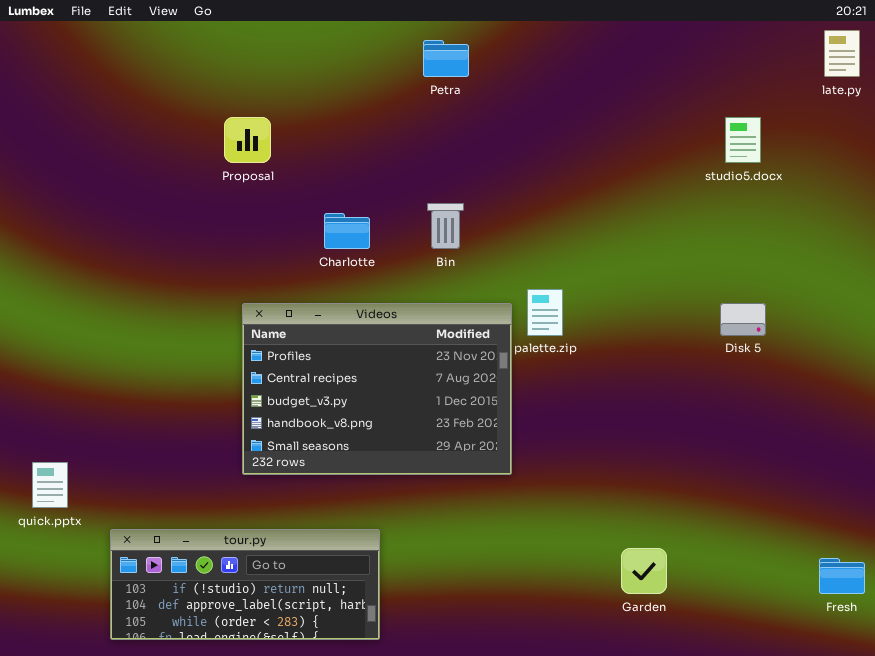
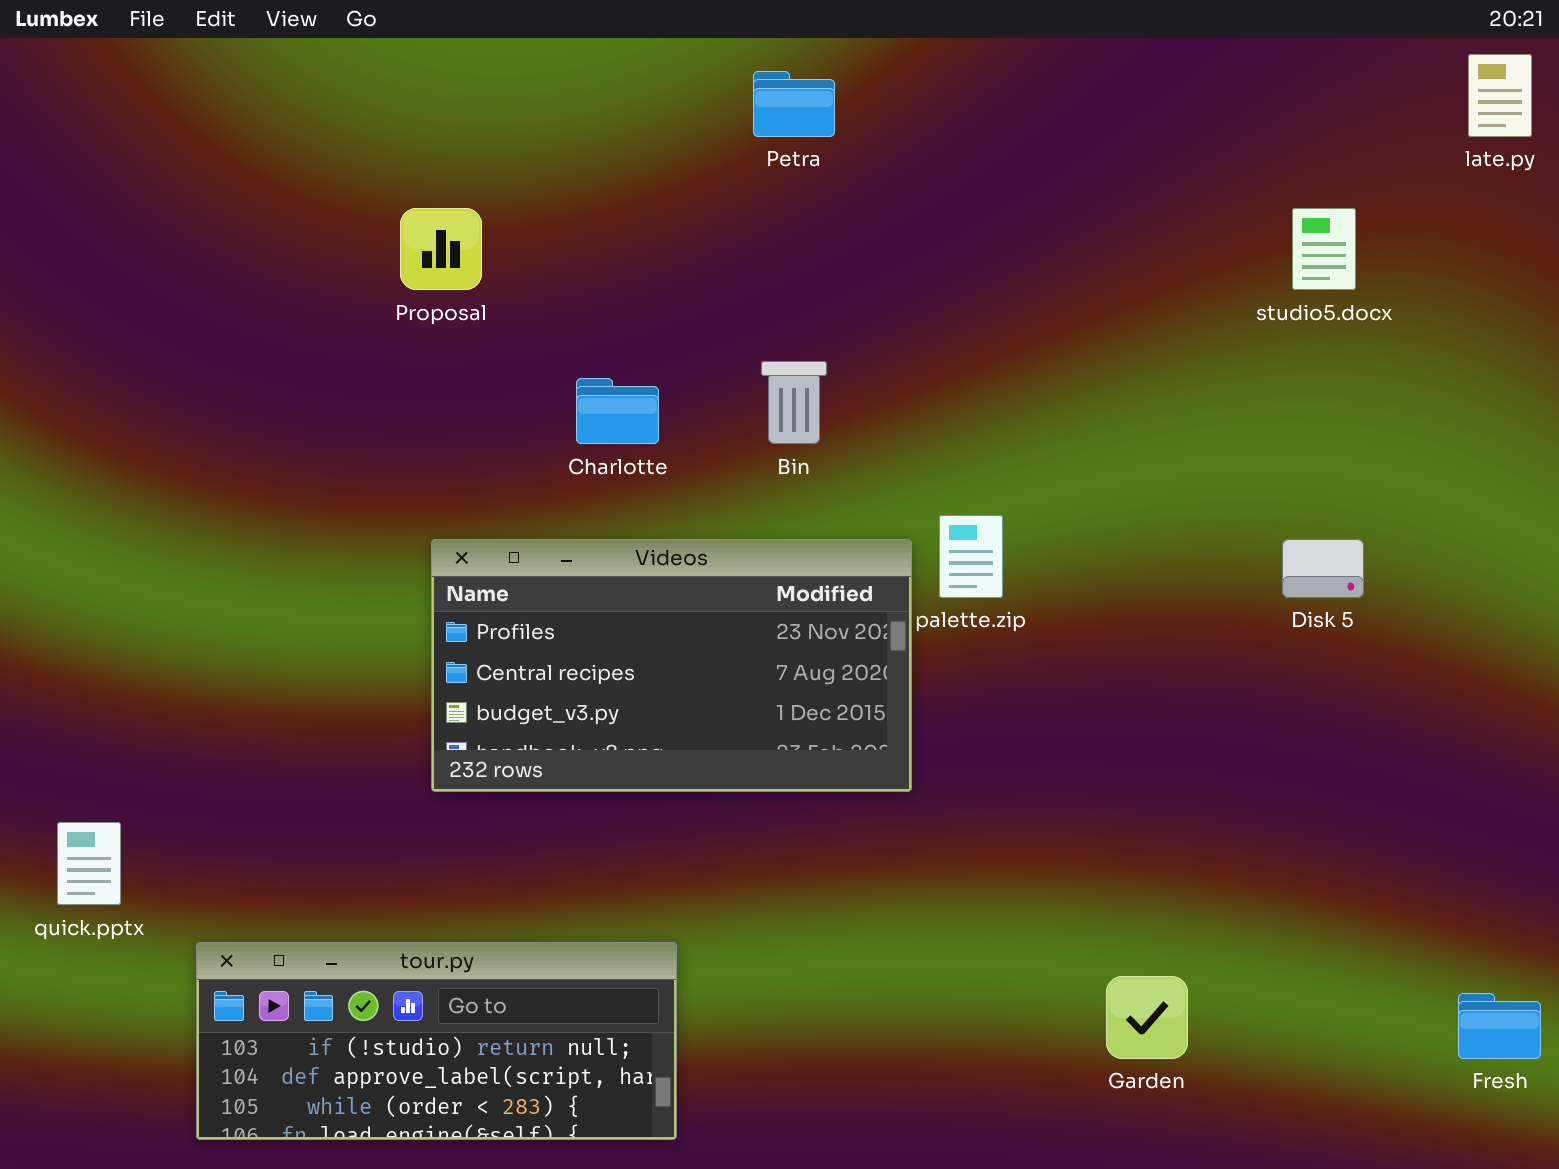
Videos: [242,303,512,475] -> [431,539,912,792], resized

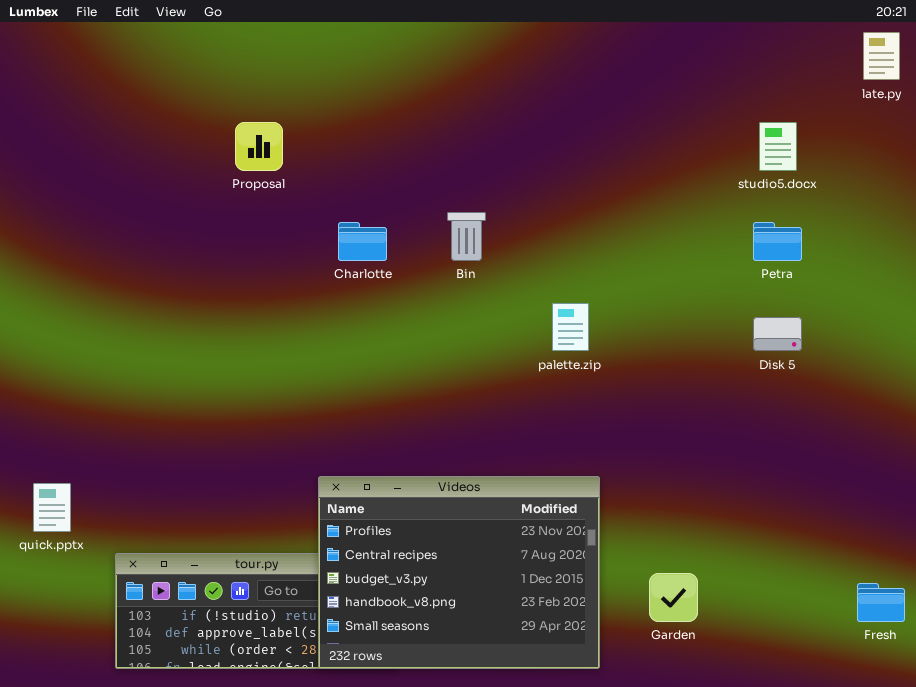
Petra: [753,71,835,137] -> [753,222,802,261], moved
Videos: [431,539,912,792] -> [318,476,600,669], moved, resized

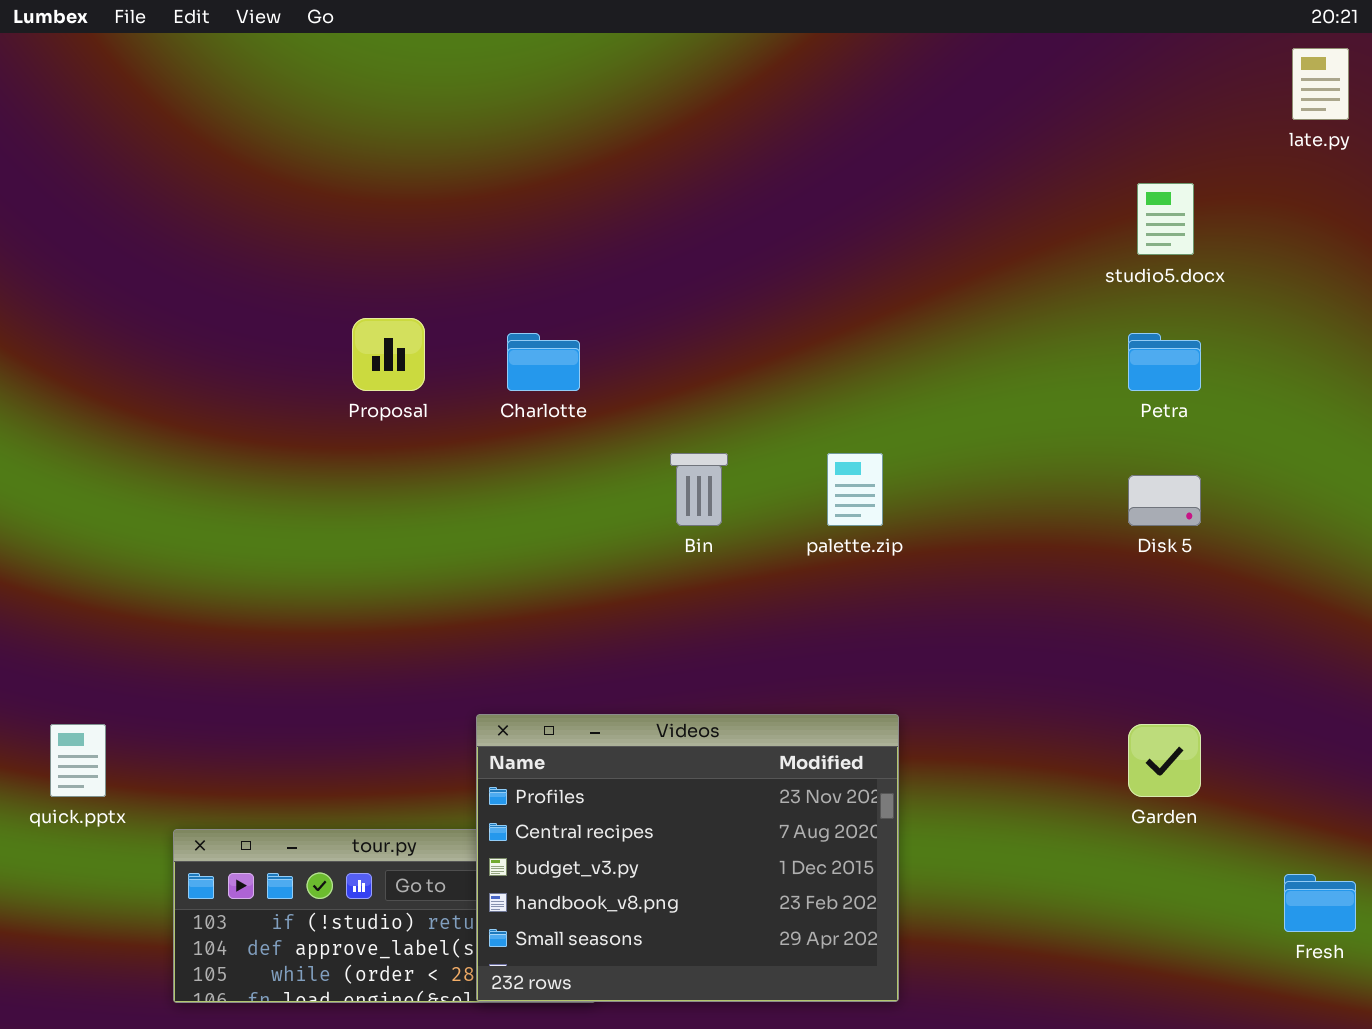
Proposal: [235,122,283,171] -> [352,318,425,391], moved
Bin: [447,212,486,261] -> [670,453,728,526], moved
Garden: [649,573,698,622] -> [1128,724,1201,797], moved

